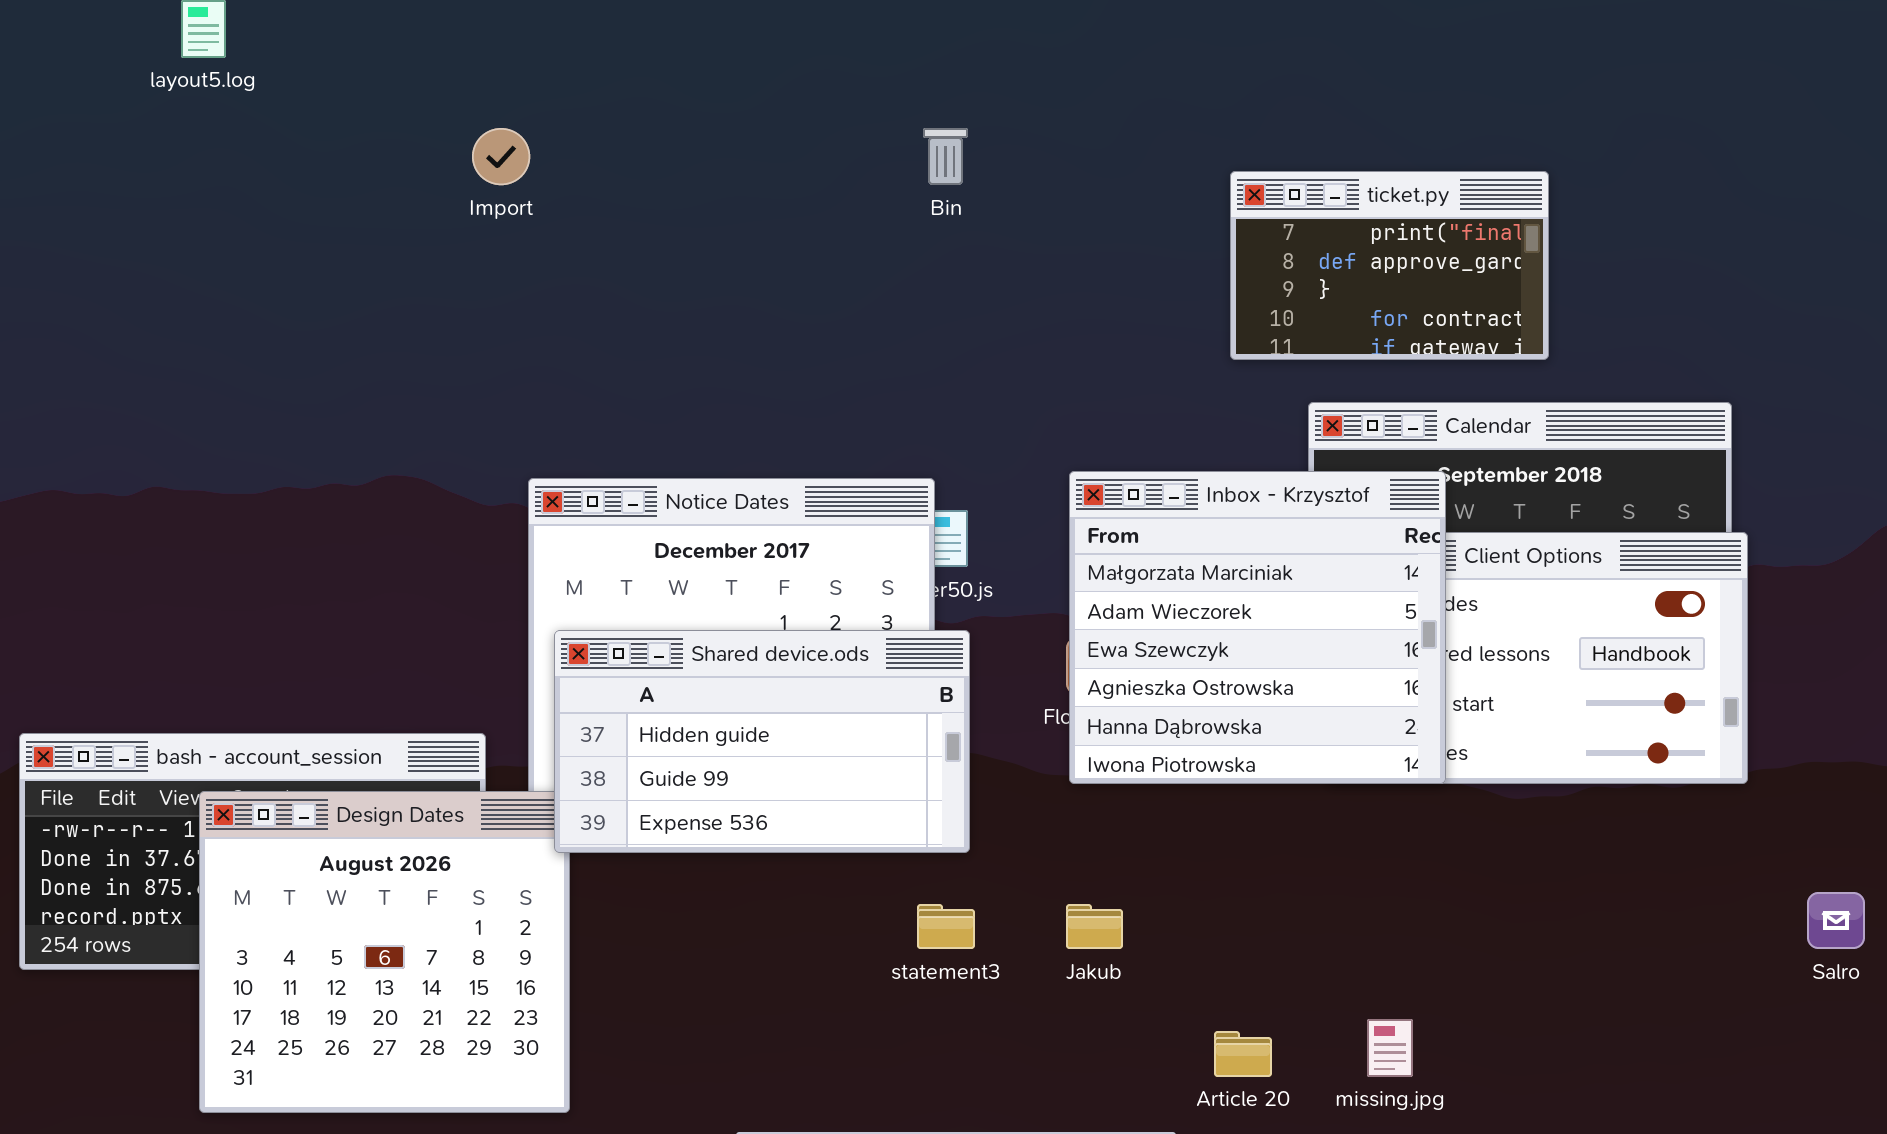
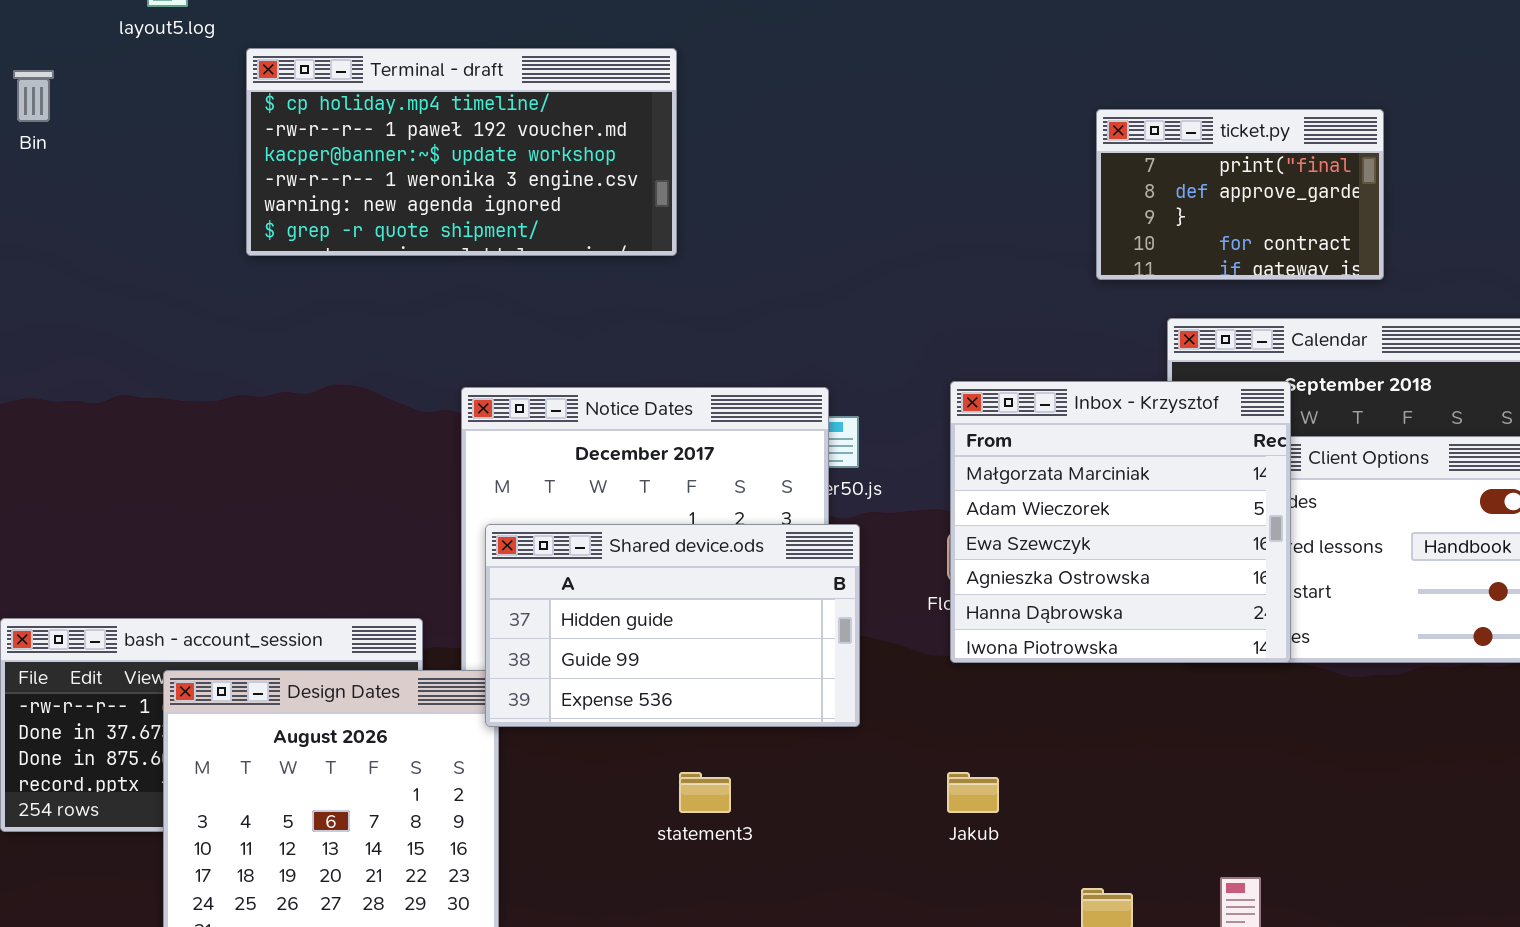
Terminal - draft: none -> [246,48,677,256], opened
Bin: [923,128,968,185] -> [13,70,54,122], moved
statement3: [917,904,975,949] -> [679,772,731,813], moved

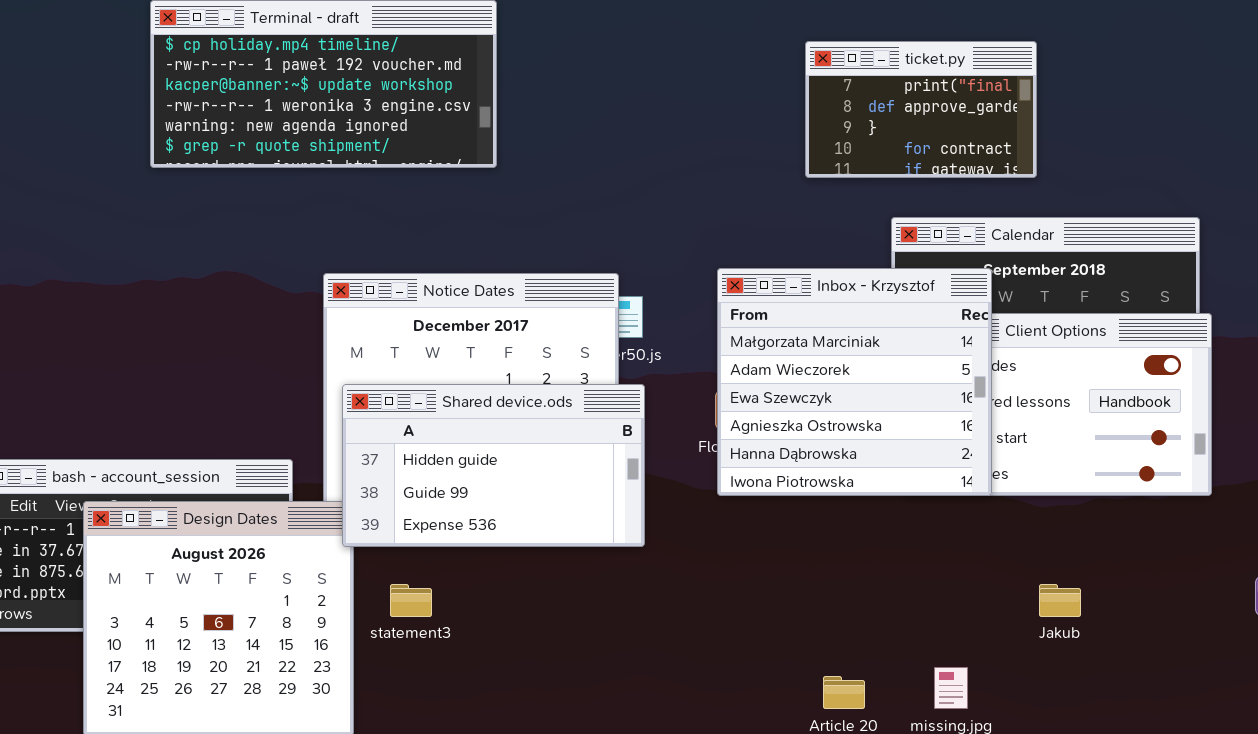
ticket.py: [1096,109,1384,280] -> [805,41,1037,178], moved
statement3: [679,772,731,813] -> [390,584,432,617], moved
Jakub: [947,772,999,813] -> [1039,584,1081,617], moved

